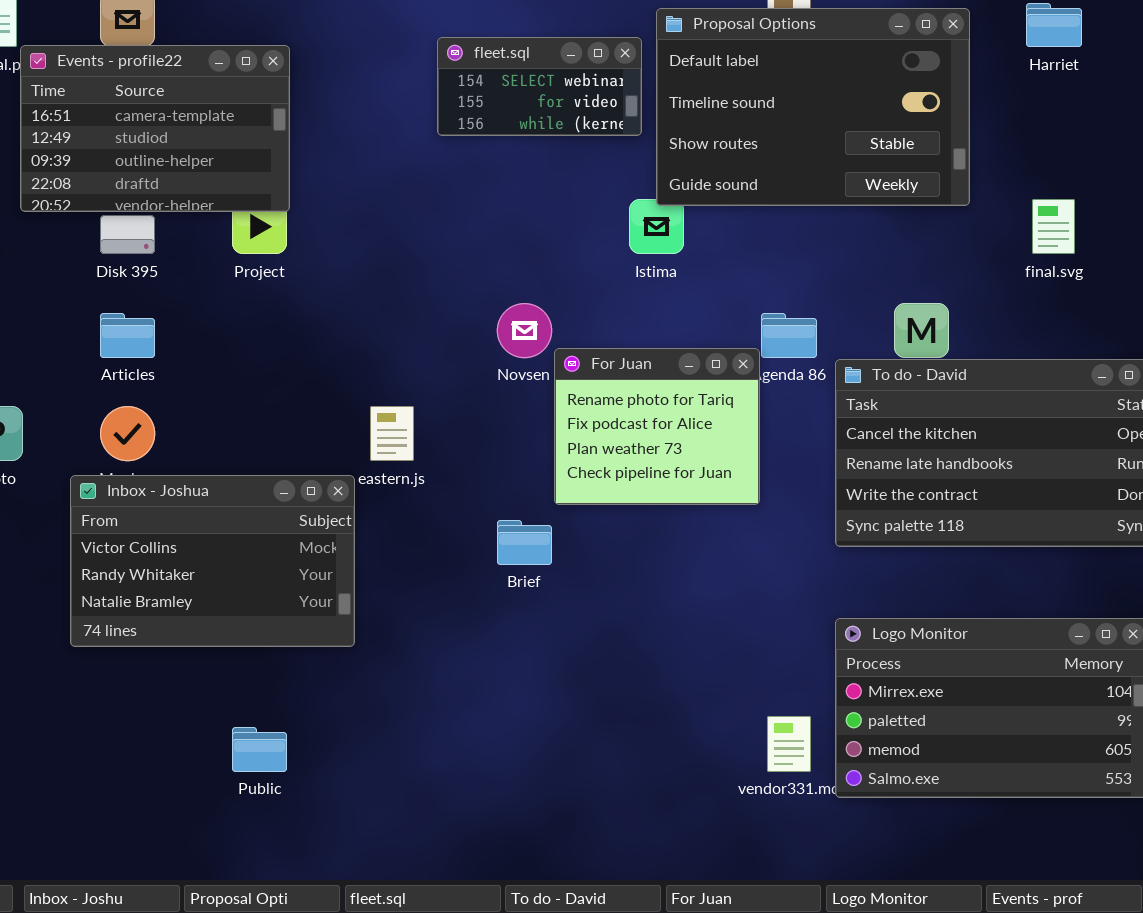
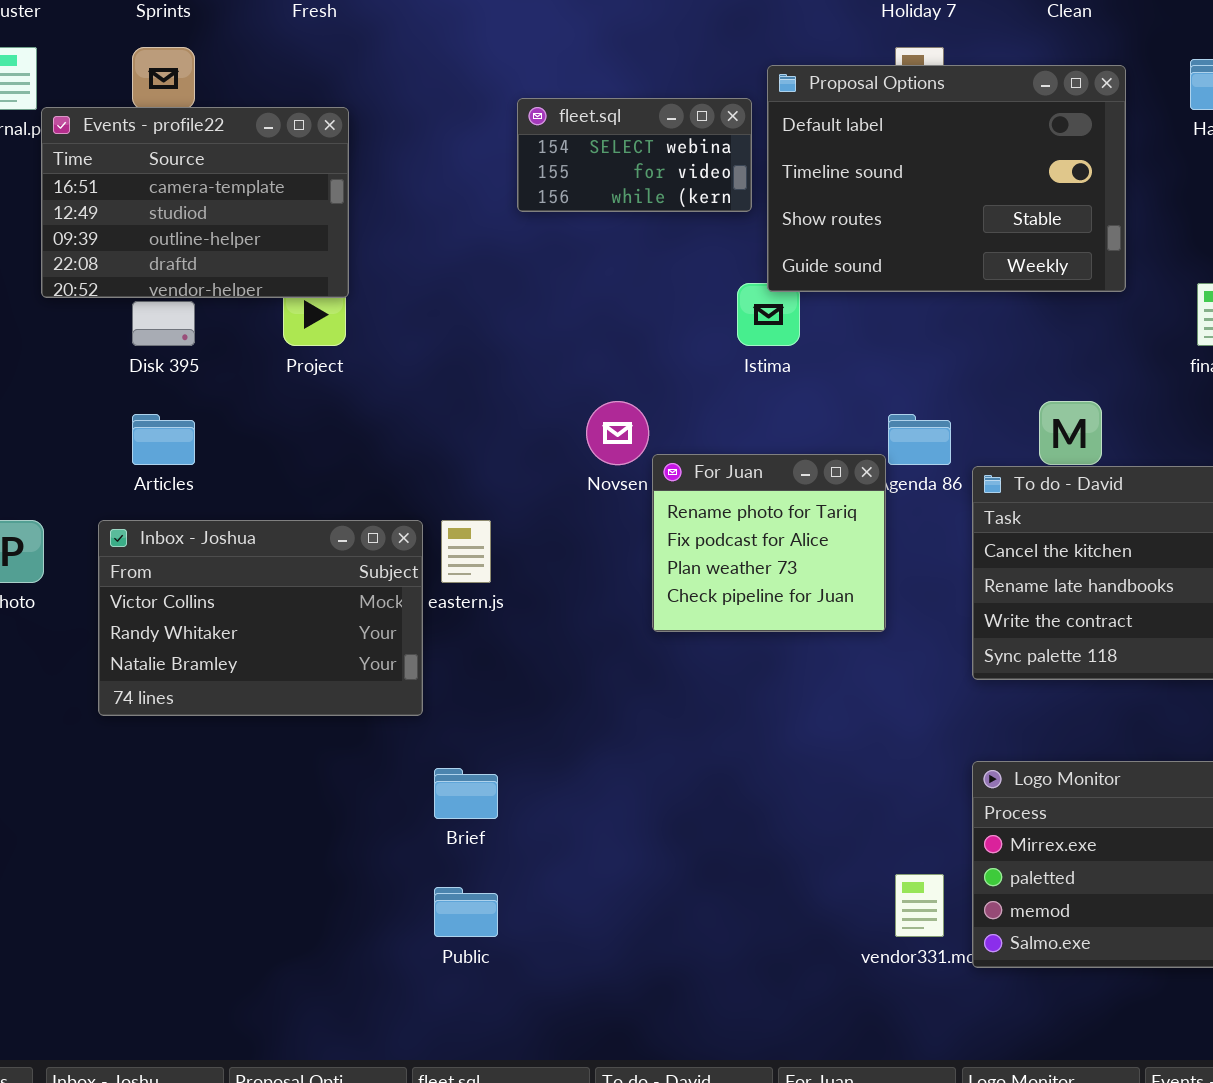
Inbox - Joshua: [70,475,355,647] -> [98,520,423,716], moved
Brief: [497,520,552,565] -> [434,768,498,819], moved
Public: [232,727,287,772] -> [434,887,498,937], moved

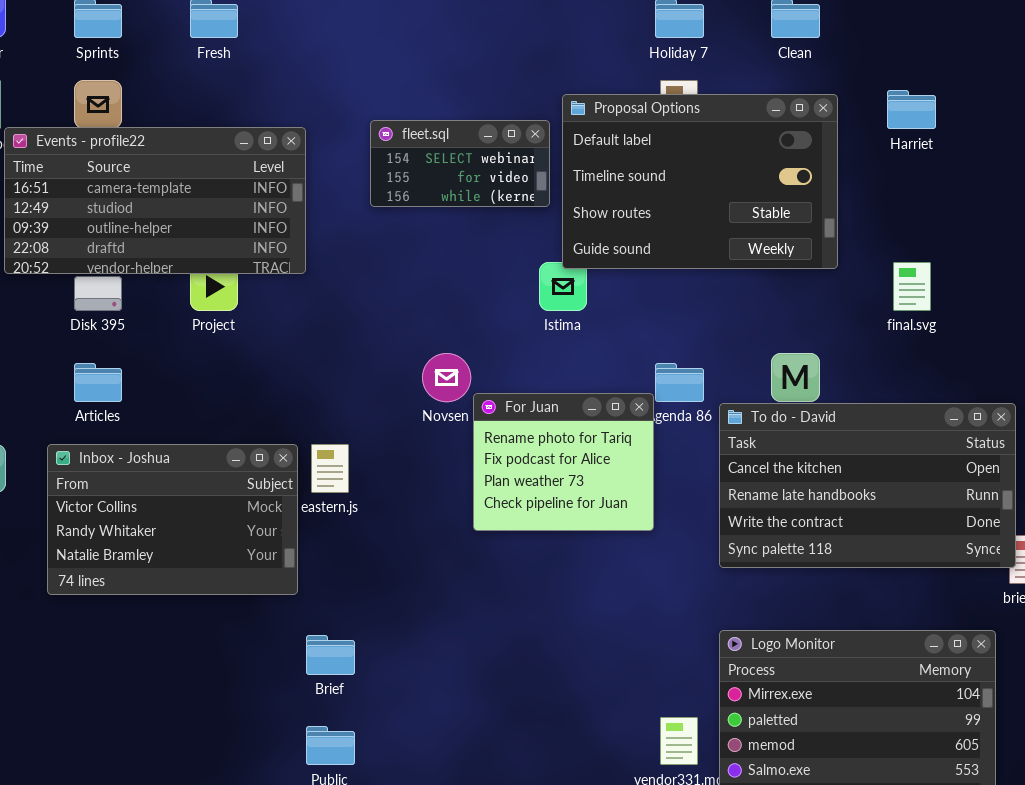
Events - profile22: [41,107,349,298] -> [4,127,306,274], resized

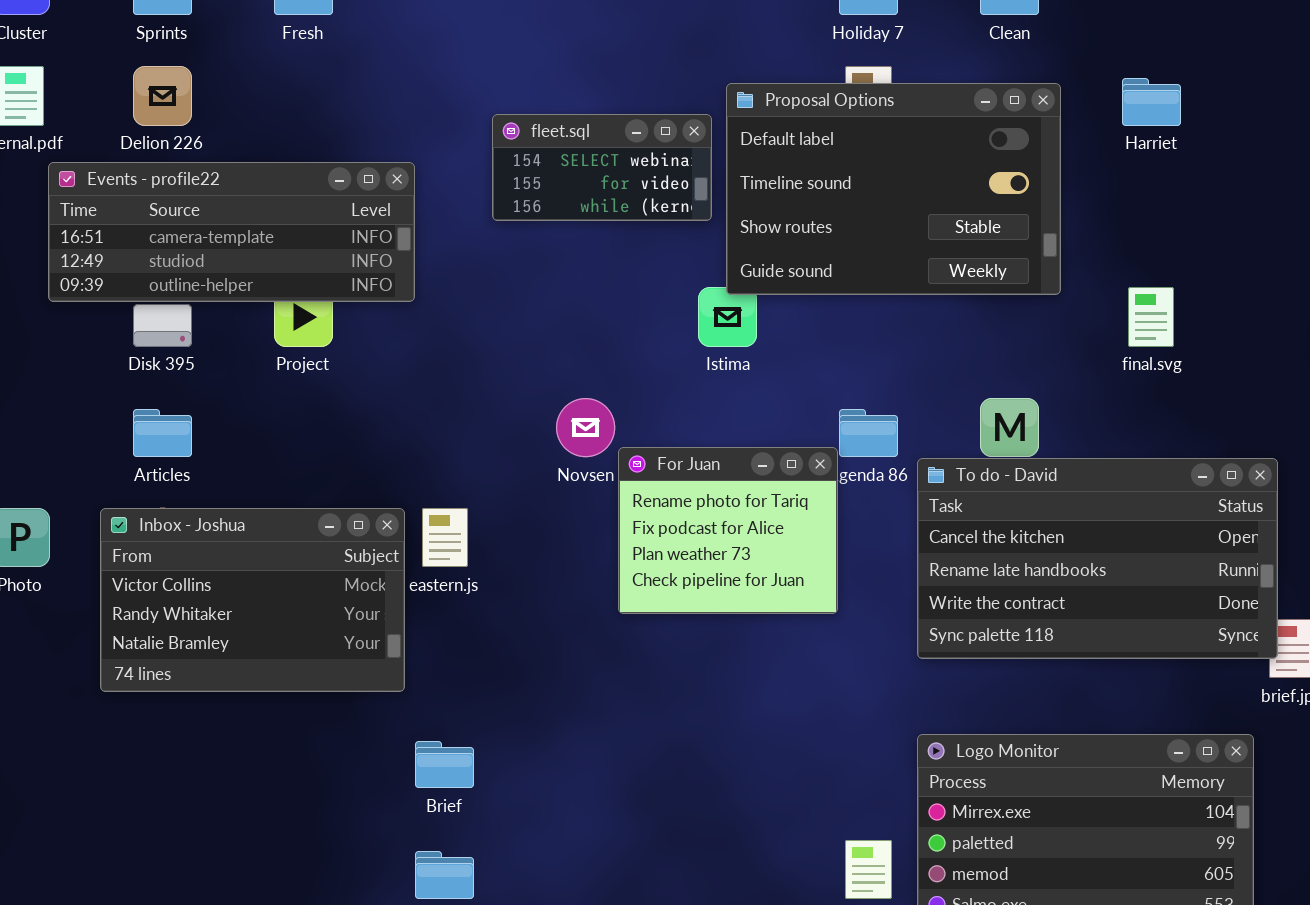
Events - profile22: [4,127,306,274] -> [48,162,415,302], resized

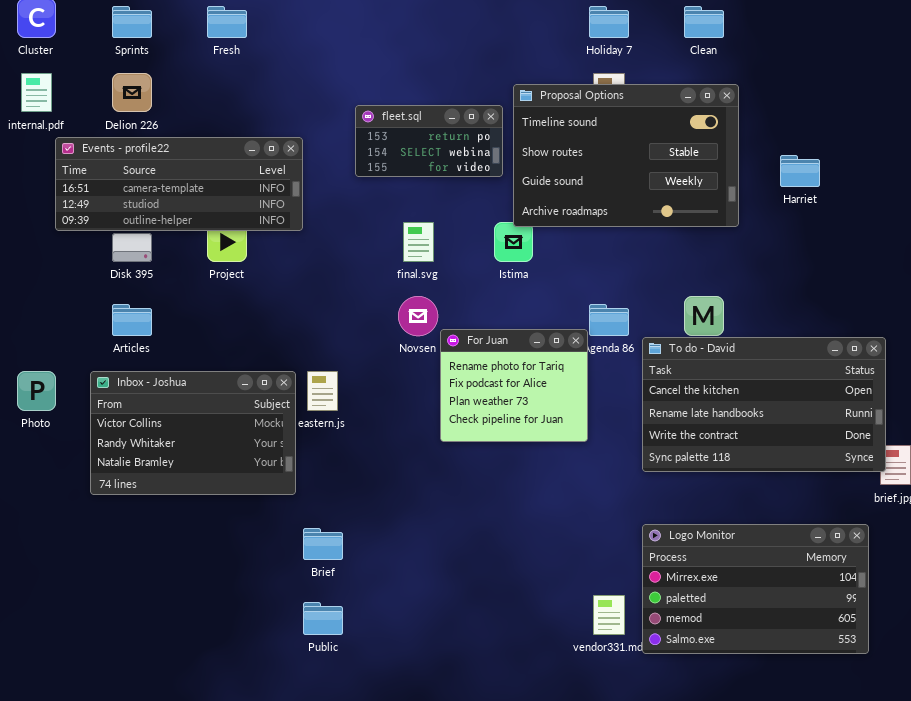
Harriet: [1122,78,1181,126] -> [780,155,820,187], moved
Proposal Options: [726,83,1061,295] -> [513,84,739,227], scrolled down 1 row
fleet.sql: [492,114,712,221] -> [355,105,503,177], scrolled up 1 row
final.svg: [1128,287,1174,347] -> [403,222,434,262], moved

